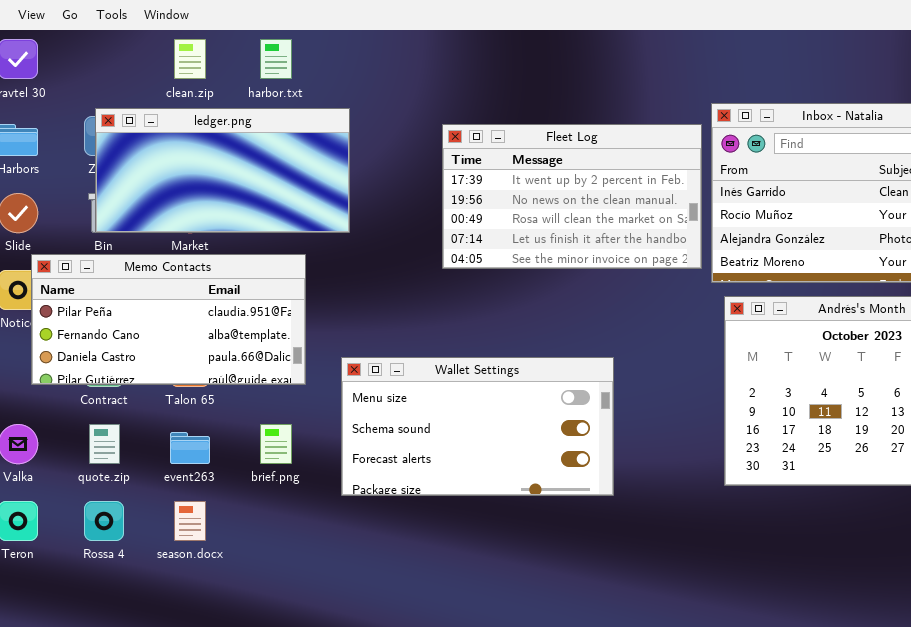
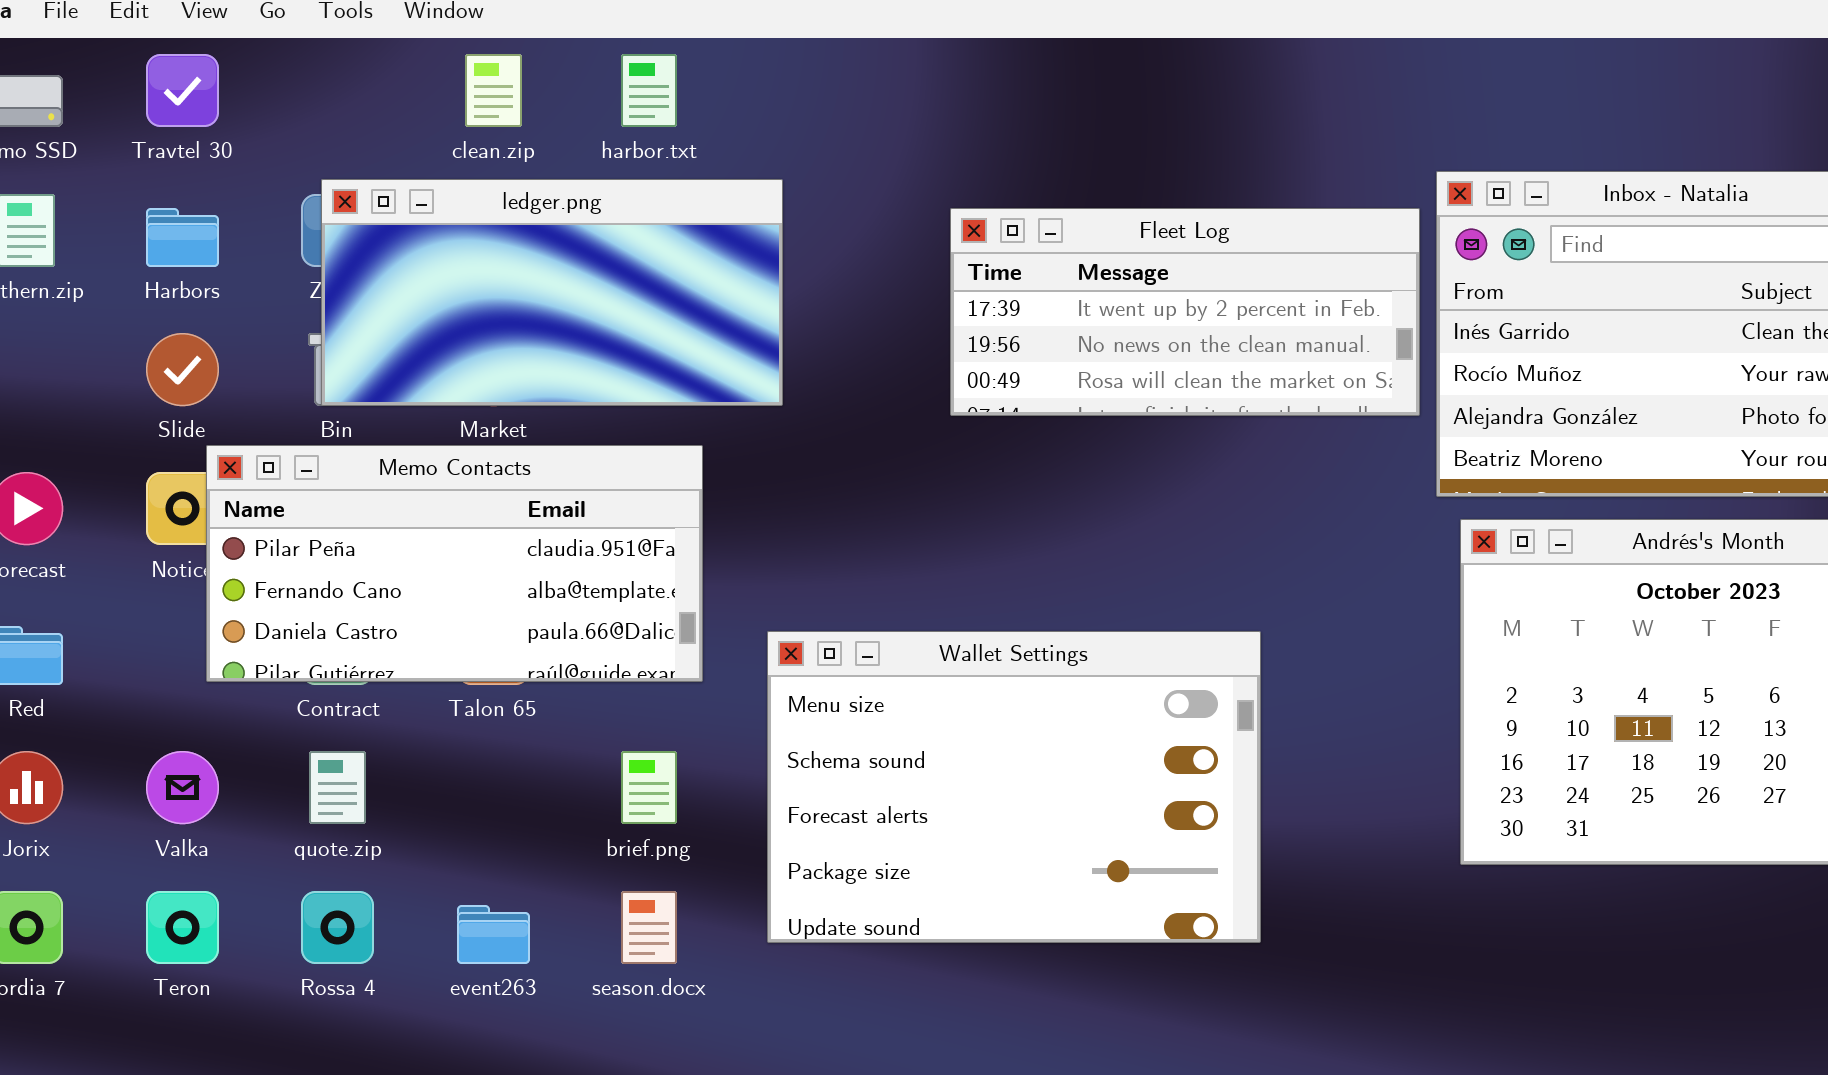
Fleet Log: [442,124,702,269] -> [950,208,1420,416], resized
Wallet Settings: [341,357,614,496] -> [767,631,1261,943], resized
event263: [170,432,210,464] -> [457,905,530,964], moved
season.docx: [174,501,206,541] -> [621,891,677,964], moved

